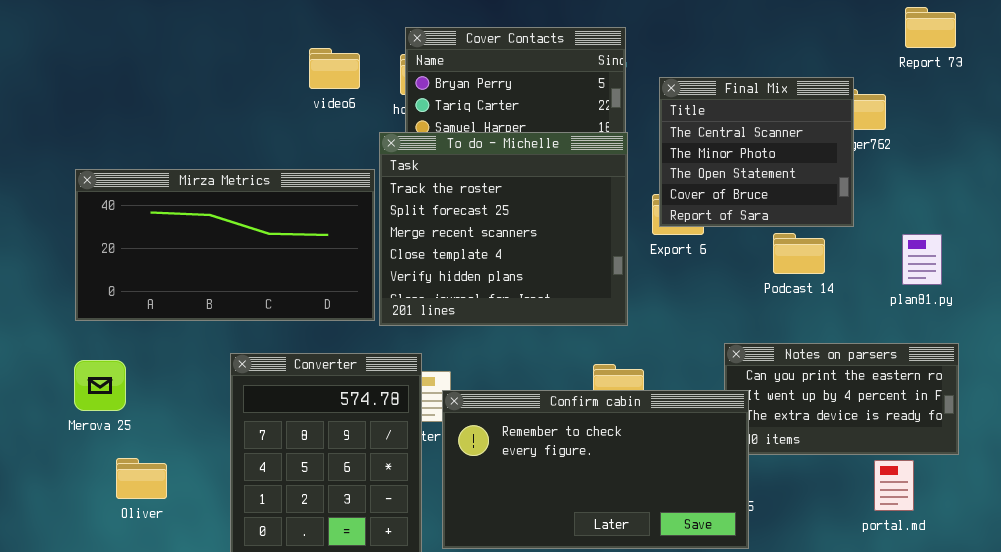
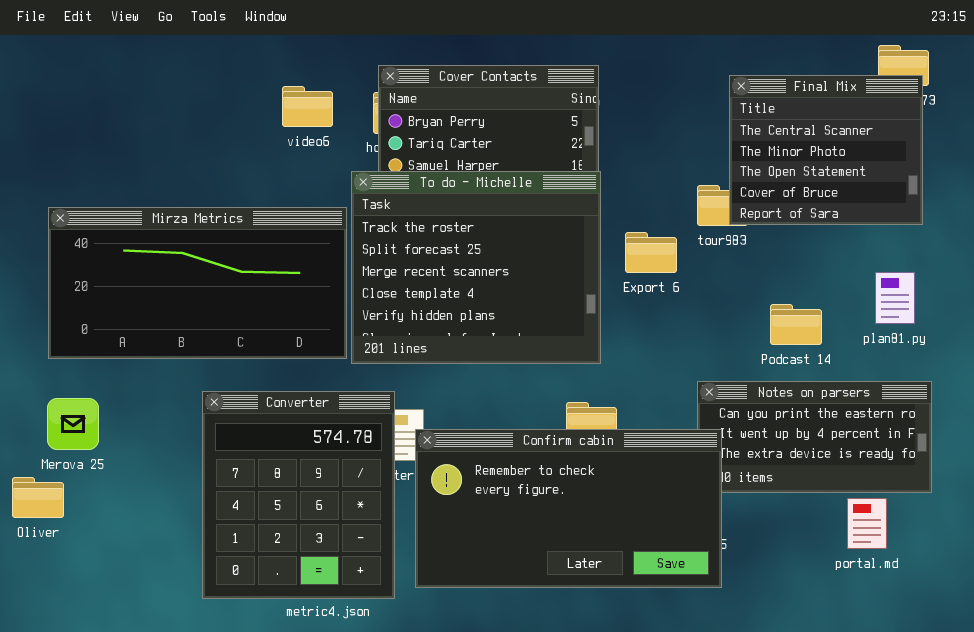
Final Mix: [659,77,854,227] -> [729,75,923,225], moved
Podcast 14: [773,233,825,274] -> [770,304,822,345], moved
Oliver: [116,458,167,499] -> [12,477,64,518], moved

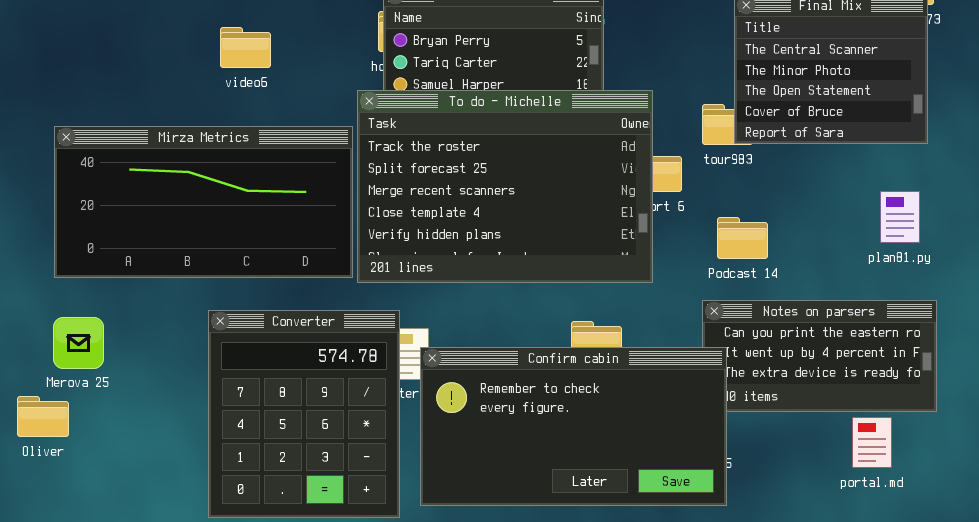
video6: [282,86,333,127] -> [220,27,271,68], moved
To do - Michelle: [351,171,601,364] -> [357,90,653,283], resized
Podcast 14: [770,304,822,345] -> [717,217,768,259], moved

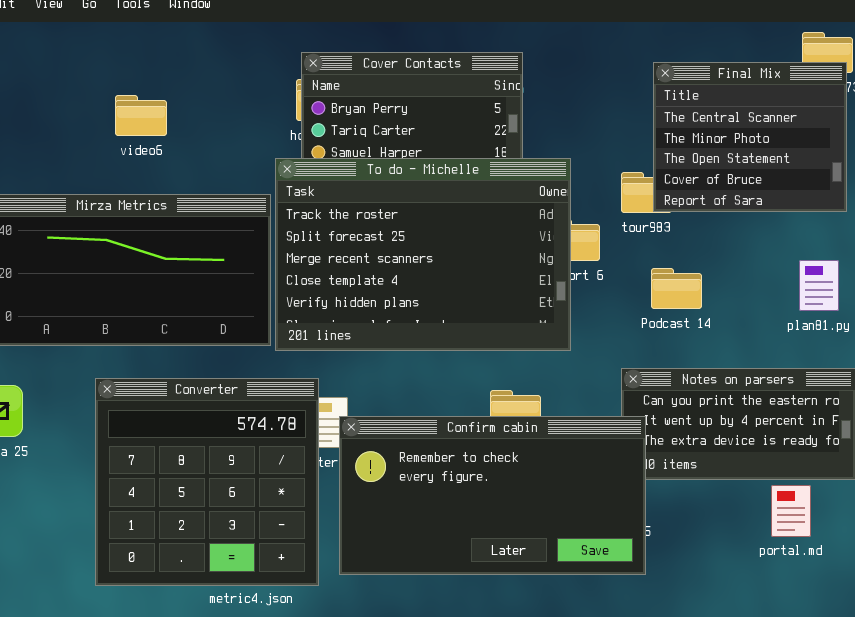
video6: [220,27,271,68] -> [115,95,167,136], moved
Podcast 14: [717,217,768,259] -> [651,268,702,309], moved
Converter: [208,310,400,518] -> [95,378,319,586], resized

